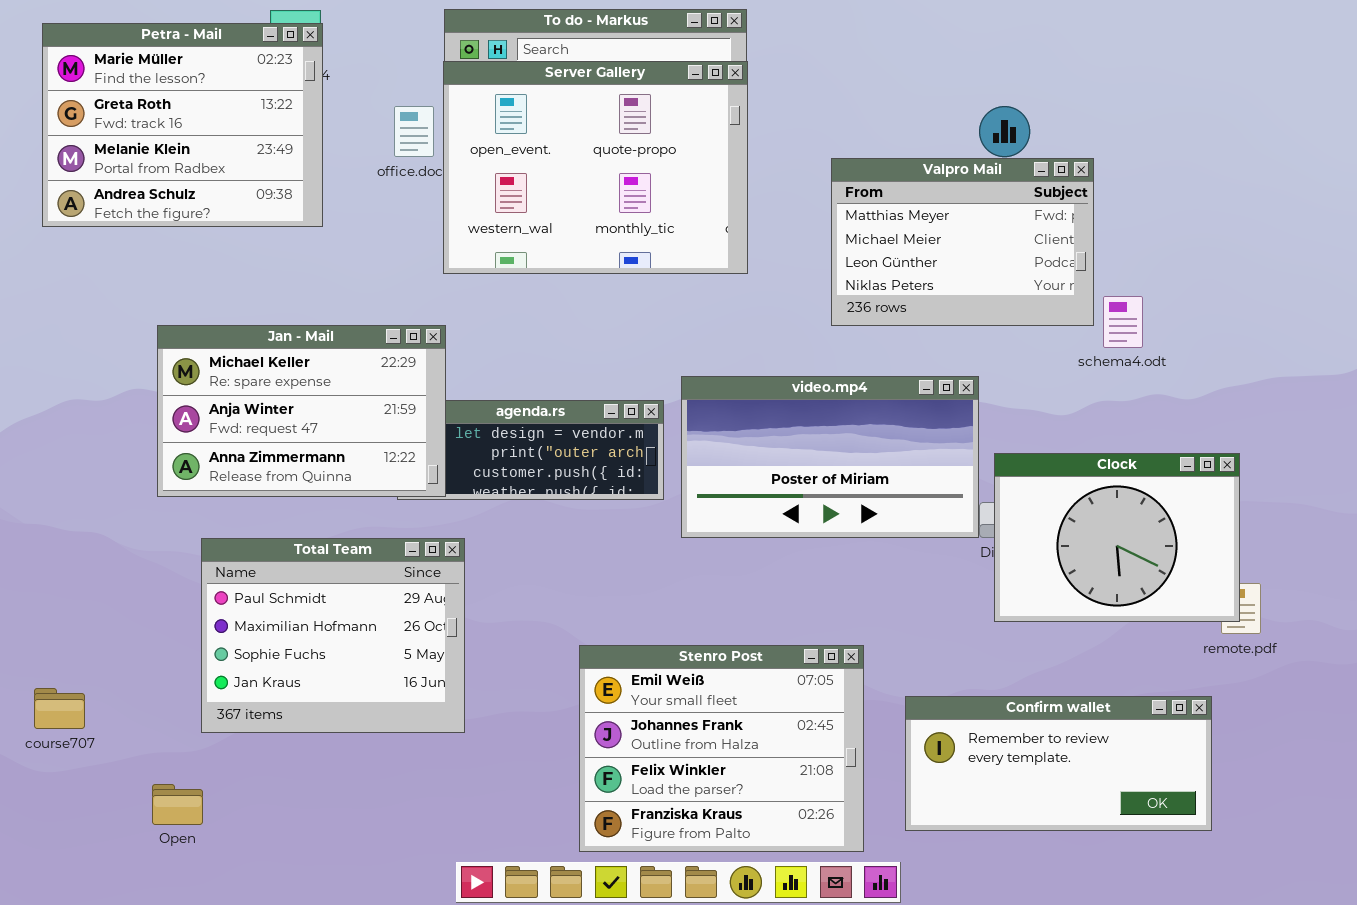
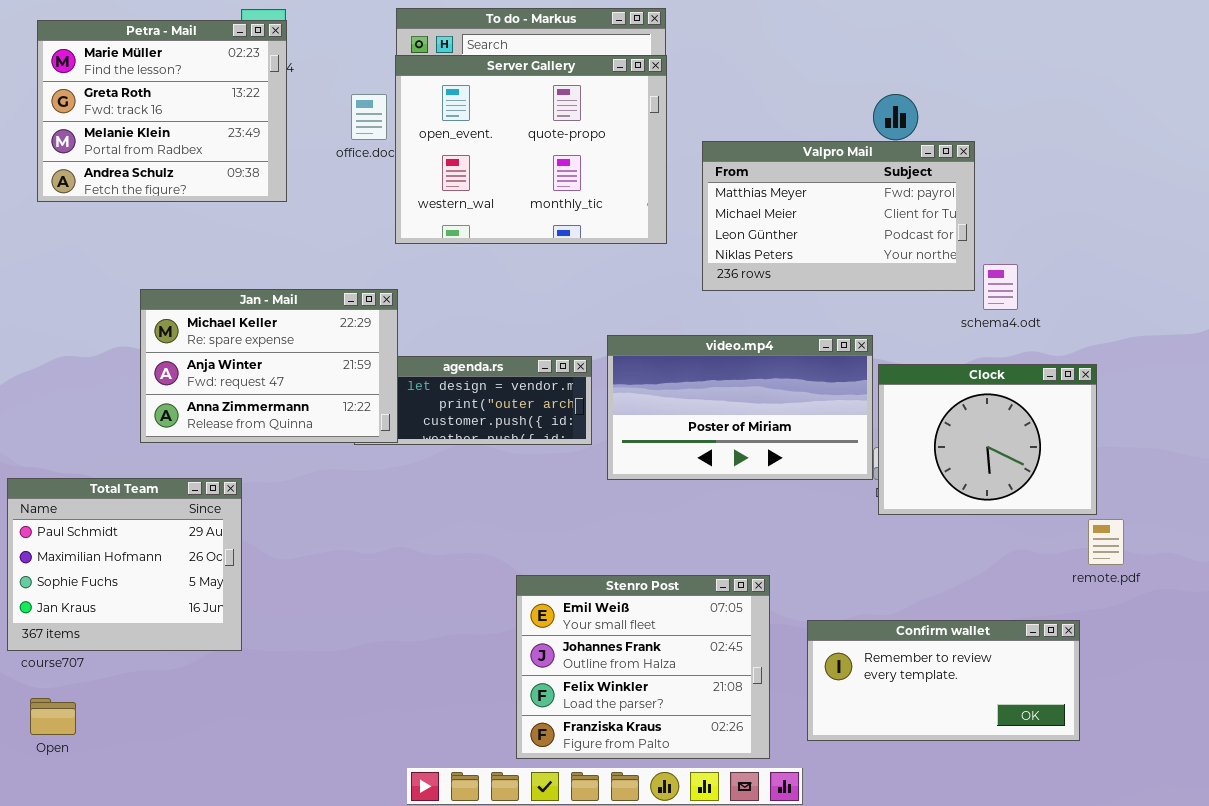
Valpro Mail: [831,158,1094,326] -> [702,141,975,291], resized
Clock: [994,453,1240,622] -> [878,364,1097,515], moved
Total Team: [201,538,465,733] -> [7,478,242,651], moved
Open: [152,784,203,825] -> [30,698,76,735], moved

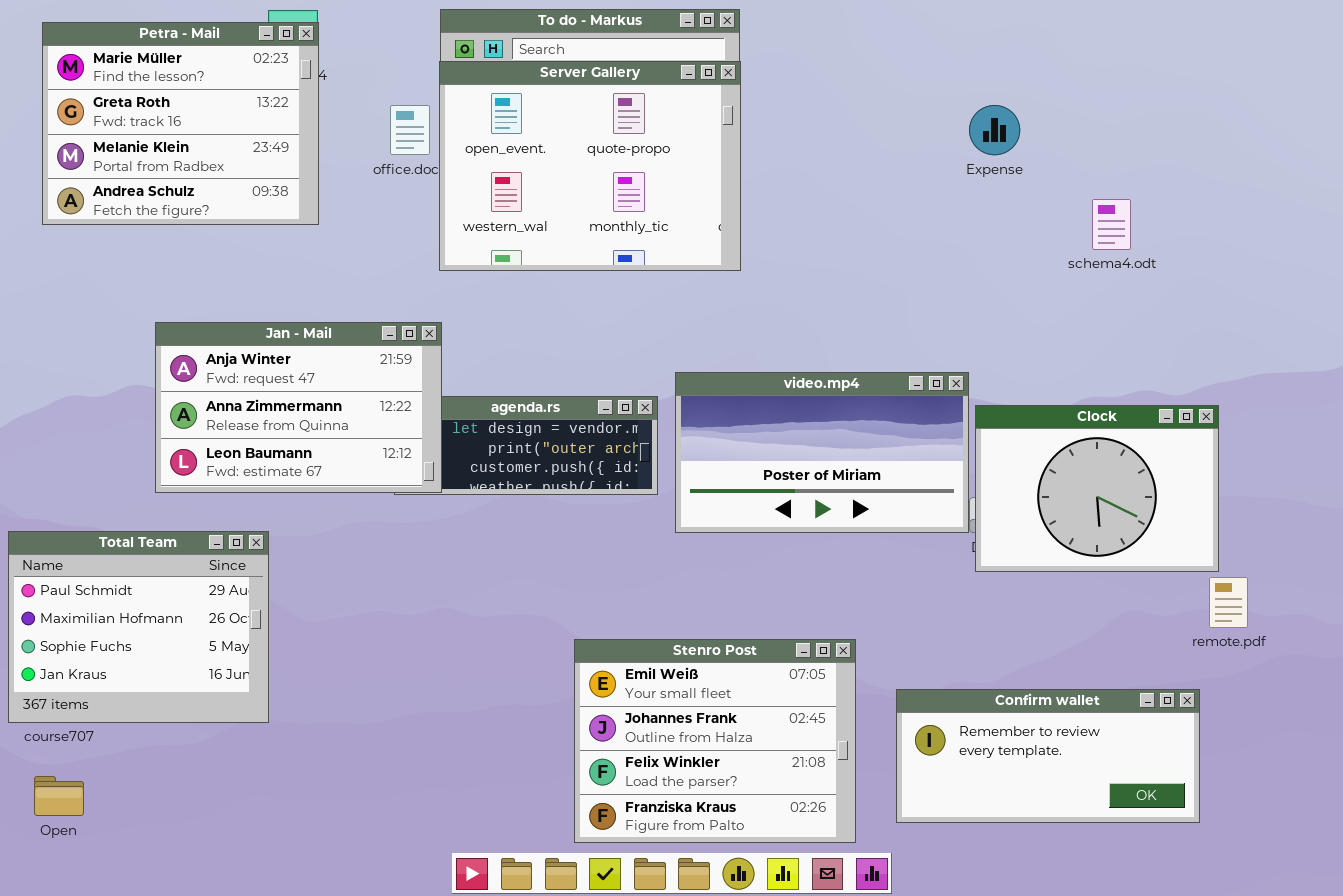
Valpro Mail: [702,141,975,291] -> none, closed
schema4.odt: [983,264,1018,310] -> [1092,199,1131,250], moved
Jan - Mail: [140,289,398,443] -> [155,322,442,493], scrolled down 1 row

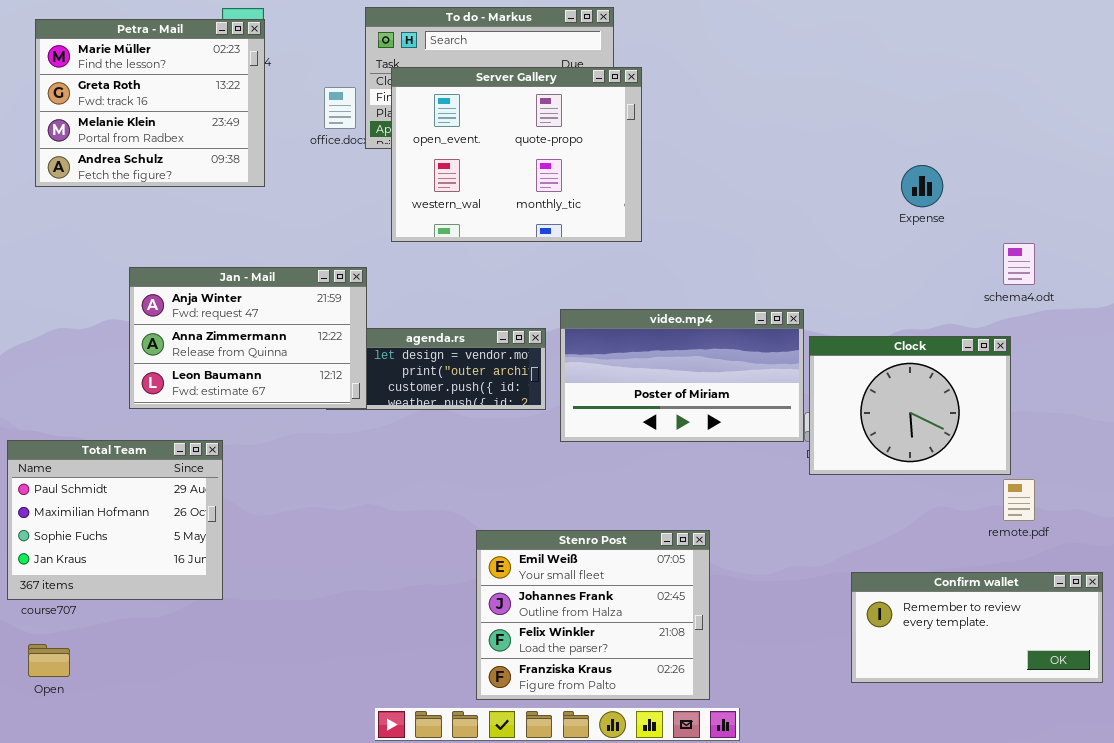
Server Gallery: [439,61,741,271] -> [391,67,642,242], moved
Expense: [969,105,1020,155] -> [901,165,943,207], moved
schema4.odt: [1092,199,1131,250] -> [1003,243,1035,285], moved
Confirm wallet: [896,689,1200,823] -> [851,572,1103,683], moved

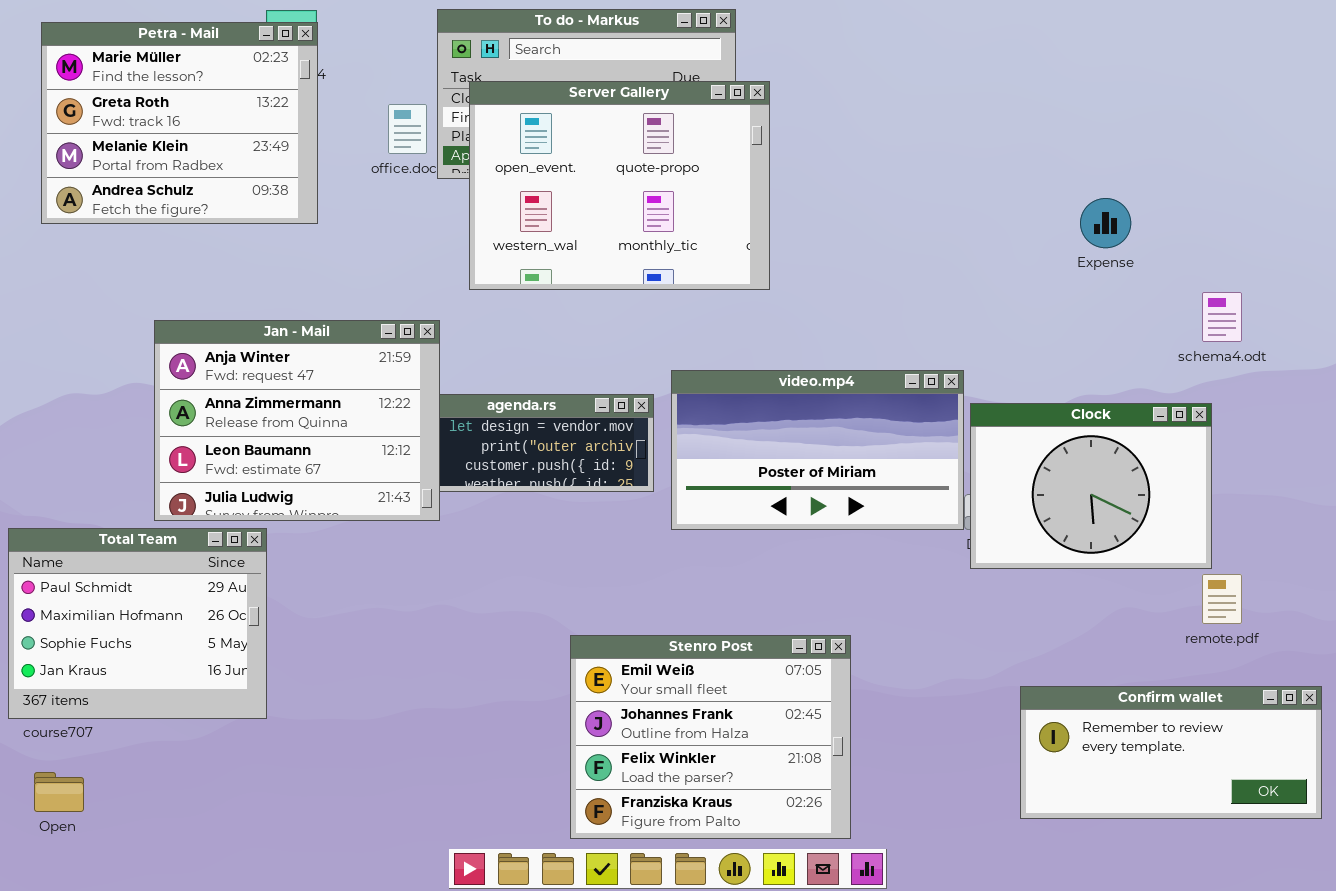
Jan - Mail: [129,267,367,409] -> [154,320,440,521], resized

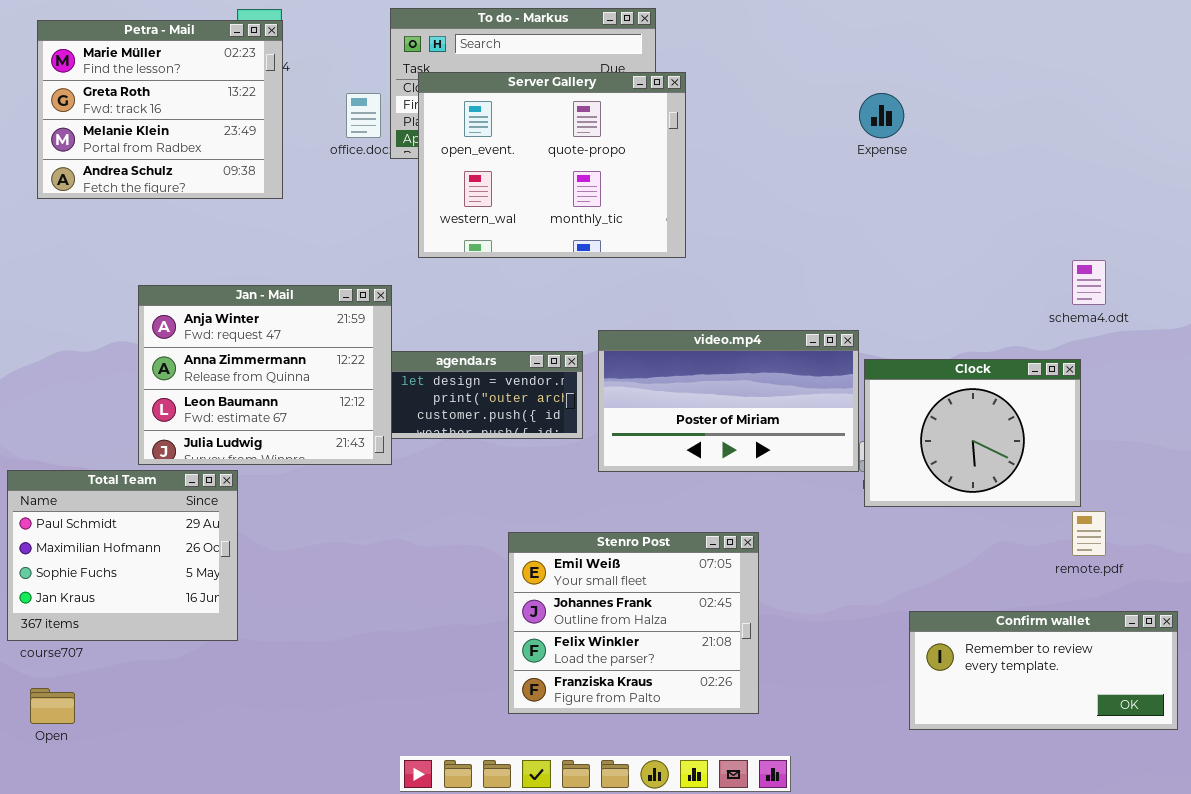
Expense: [1080,198,1131,248] -> [859,93,904,138], moved
Stenro Post: [570,635,851,839] -> [508,532,759,714], moved

